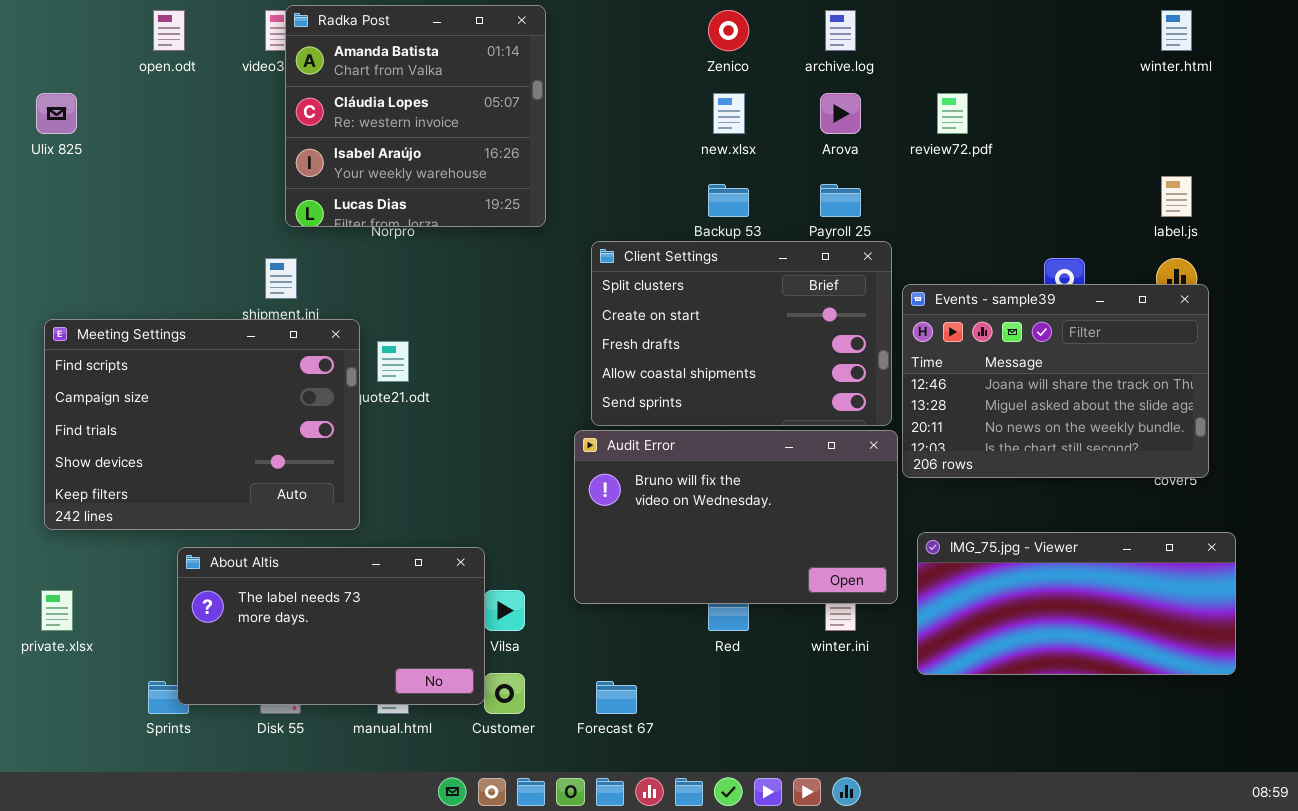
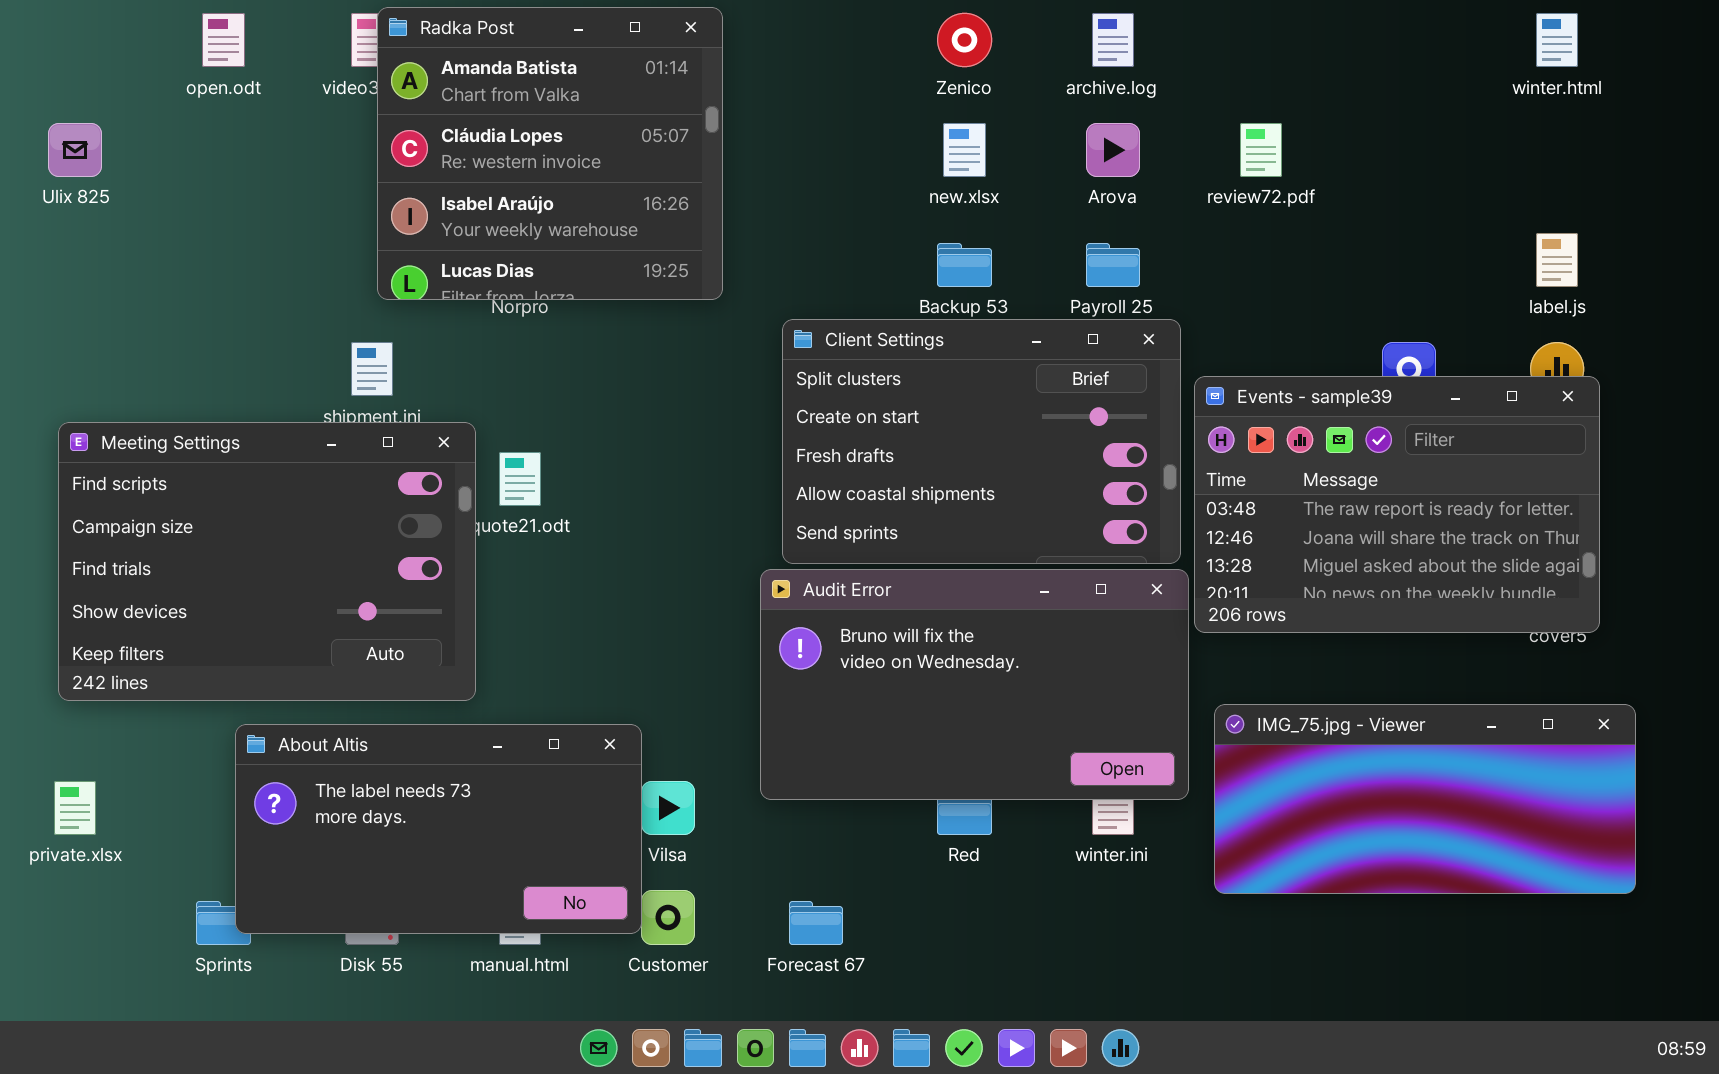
Events - sample39: [902,284,1209,478] -> [1194,376,1600,633], scrolled up 1 row

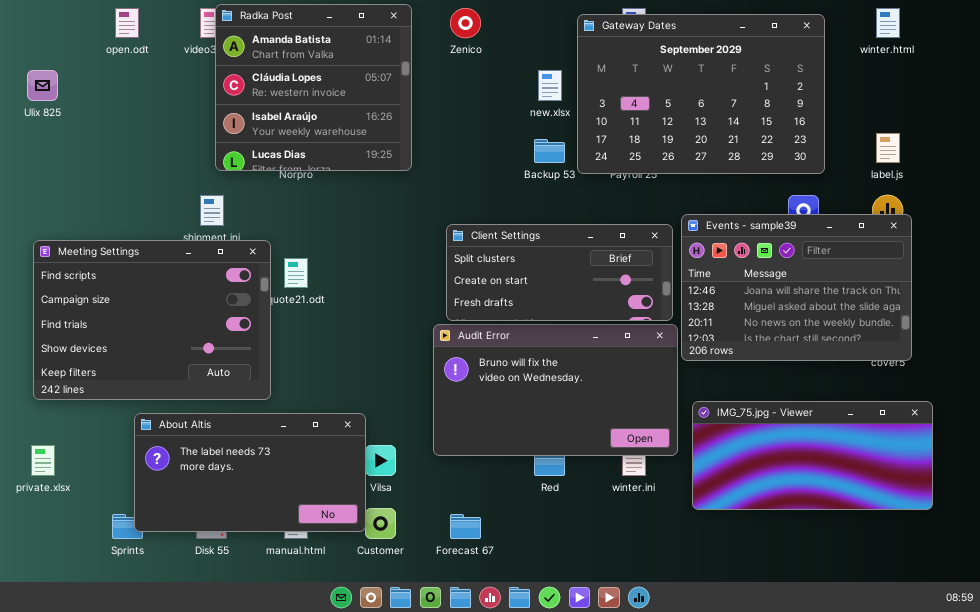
Zenico: [937,13,992,67] -> [450,8,481,38], moved
Gateway Dates: none -> [577,14,825,174], opened
Client Settings: [782,319,1181,564] -> [446,224,673,321], resized
Events - sample39: [1194,376,1600,633] -> [681,214,912,361], scrolled down 1 row

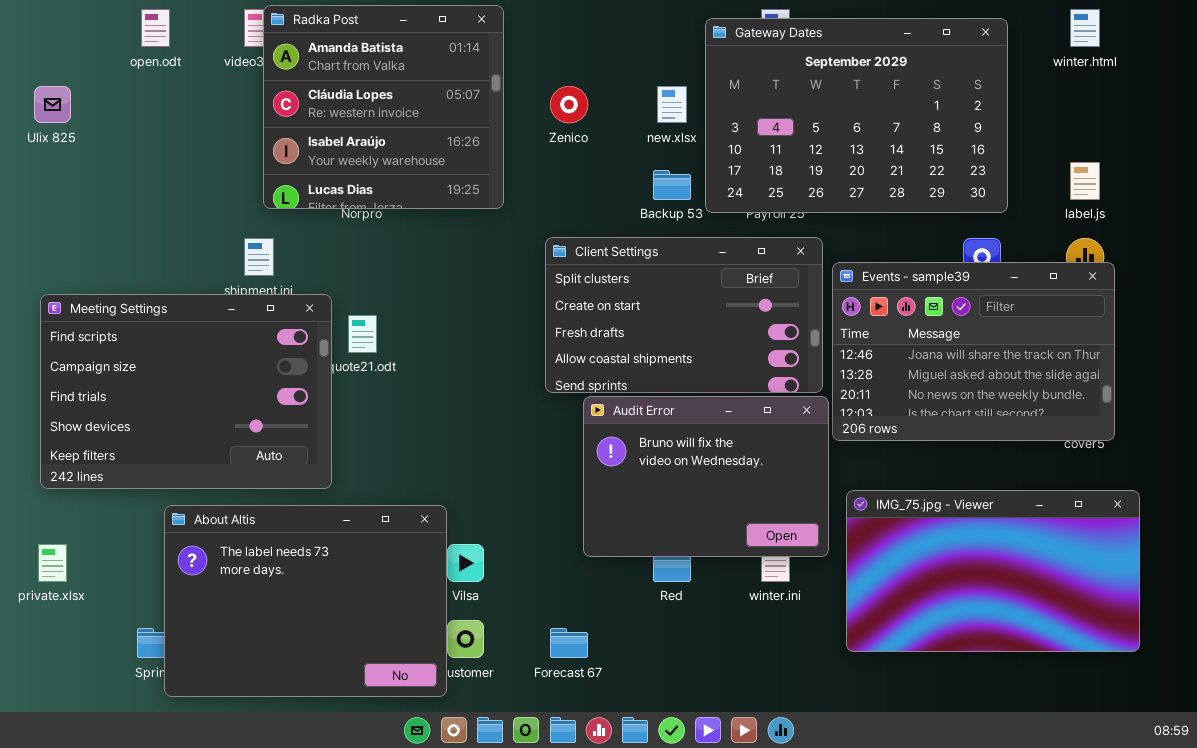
Zenico: [450,8,481,38] -> [550,86,588,123], moved
Client Settings: [446,224,673,321] -> [545,237,823,393], resized
Audit Error: [433,324,678,456] -> [583,396,829,557], resized
IMG_75.jpg - Viewer: [692,401,933,510] -> [846,490,1140,652], resized
About Altis: [134,413,366,532] -> [164,505,447,697], resized

